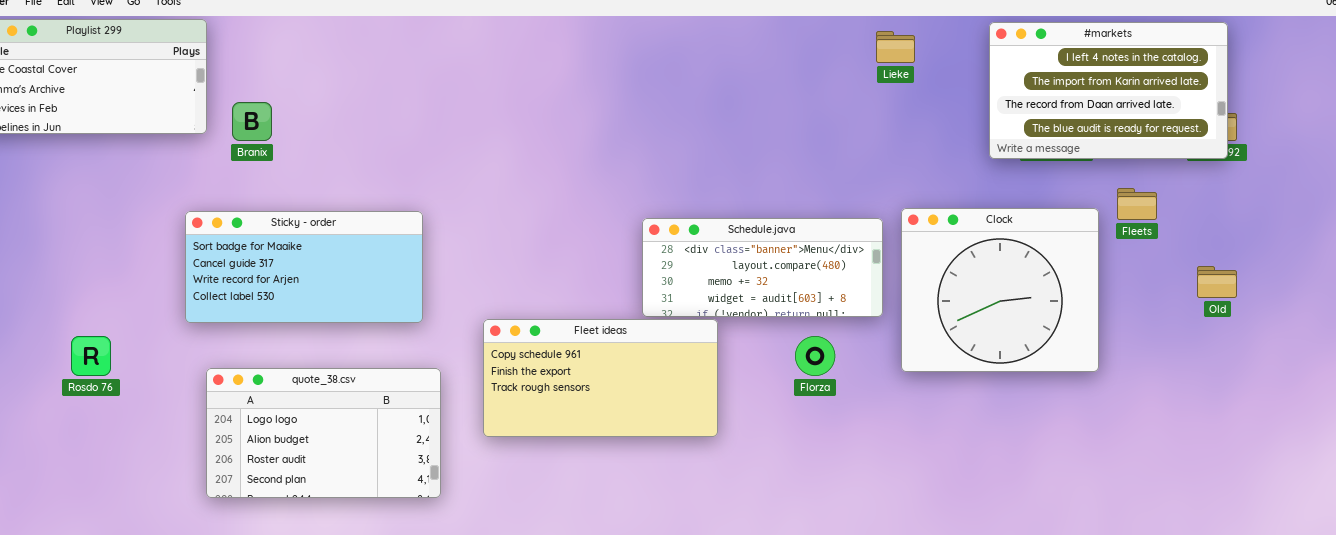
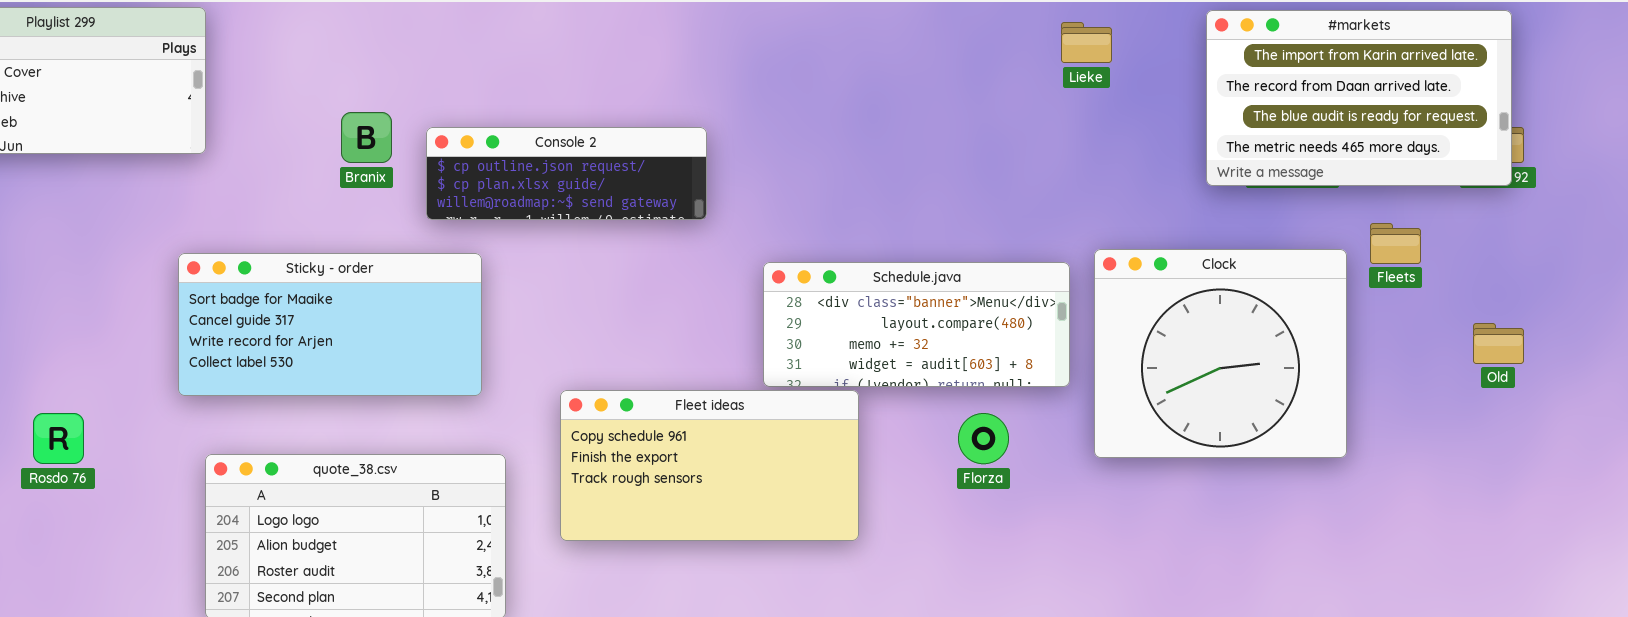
#markets: [989,22,1228,159] -> [1206,10,1512,186], scrolled down 1 row
Branix: [232,102,272,141] -> [341,112,392,163], moved
Console 2: none -> [426,127,707,220], opened

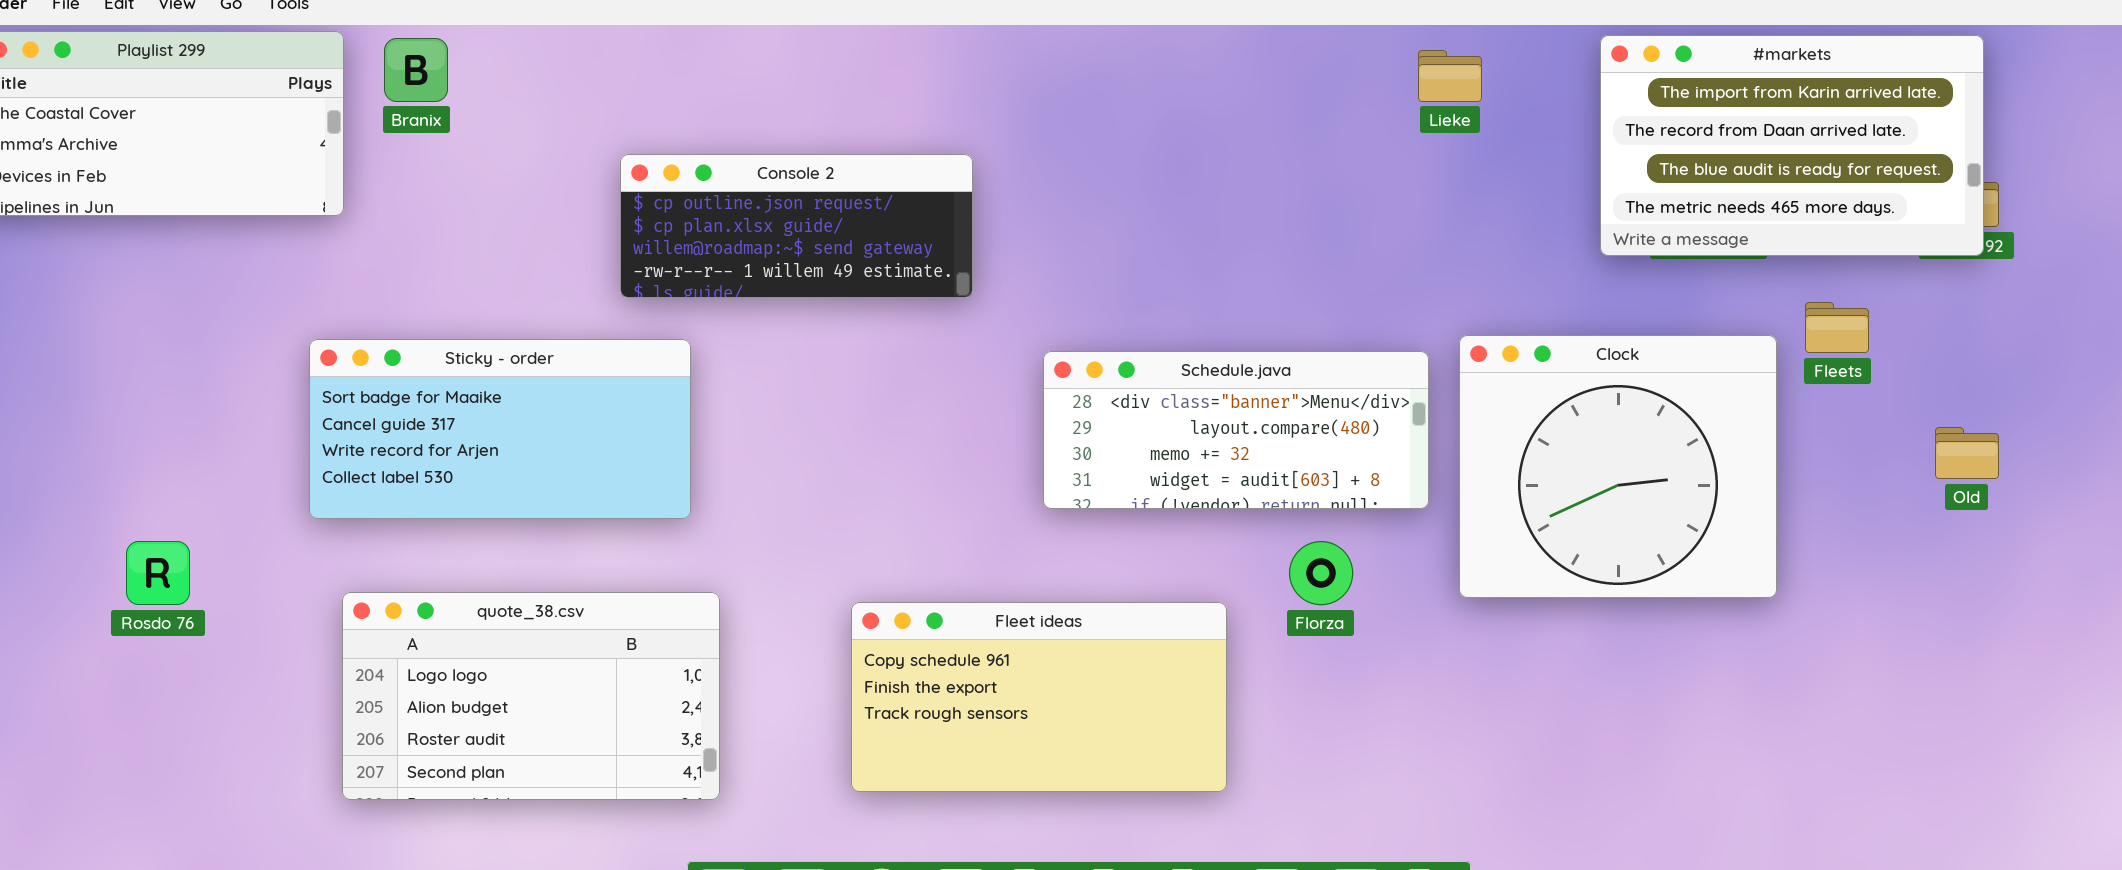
Branix: [341,112,392,163] -> [384,38,448,102], moved
Console 2: [426,127,707,220] -> [620,154,973,298], resized
Fleet ideas: [560,390,859,541] -> [851,602,1227,792], moved

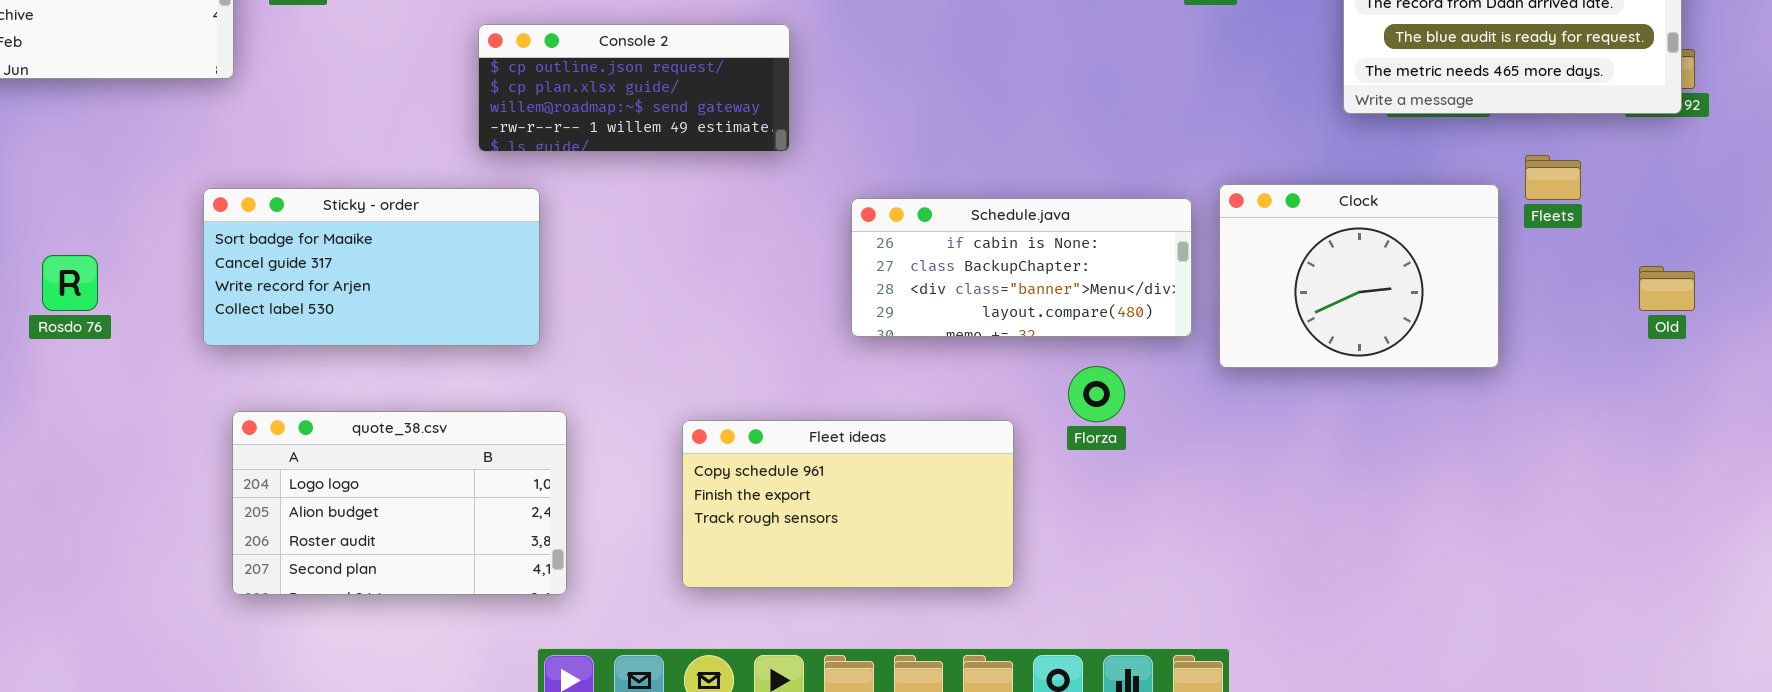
Clock: [1459,335,1777,598] -> [1219,184,1499,368], resized
Schedule.java: [1043,351,1429,509] -> [851,198,1192,337], scrolled up 2 rows
Rosdo 76: [126,541,190,605] -> [42,255,98,311], moved

